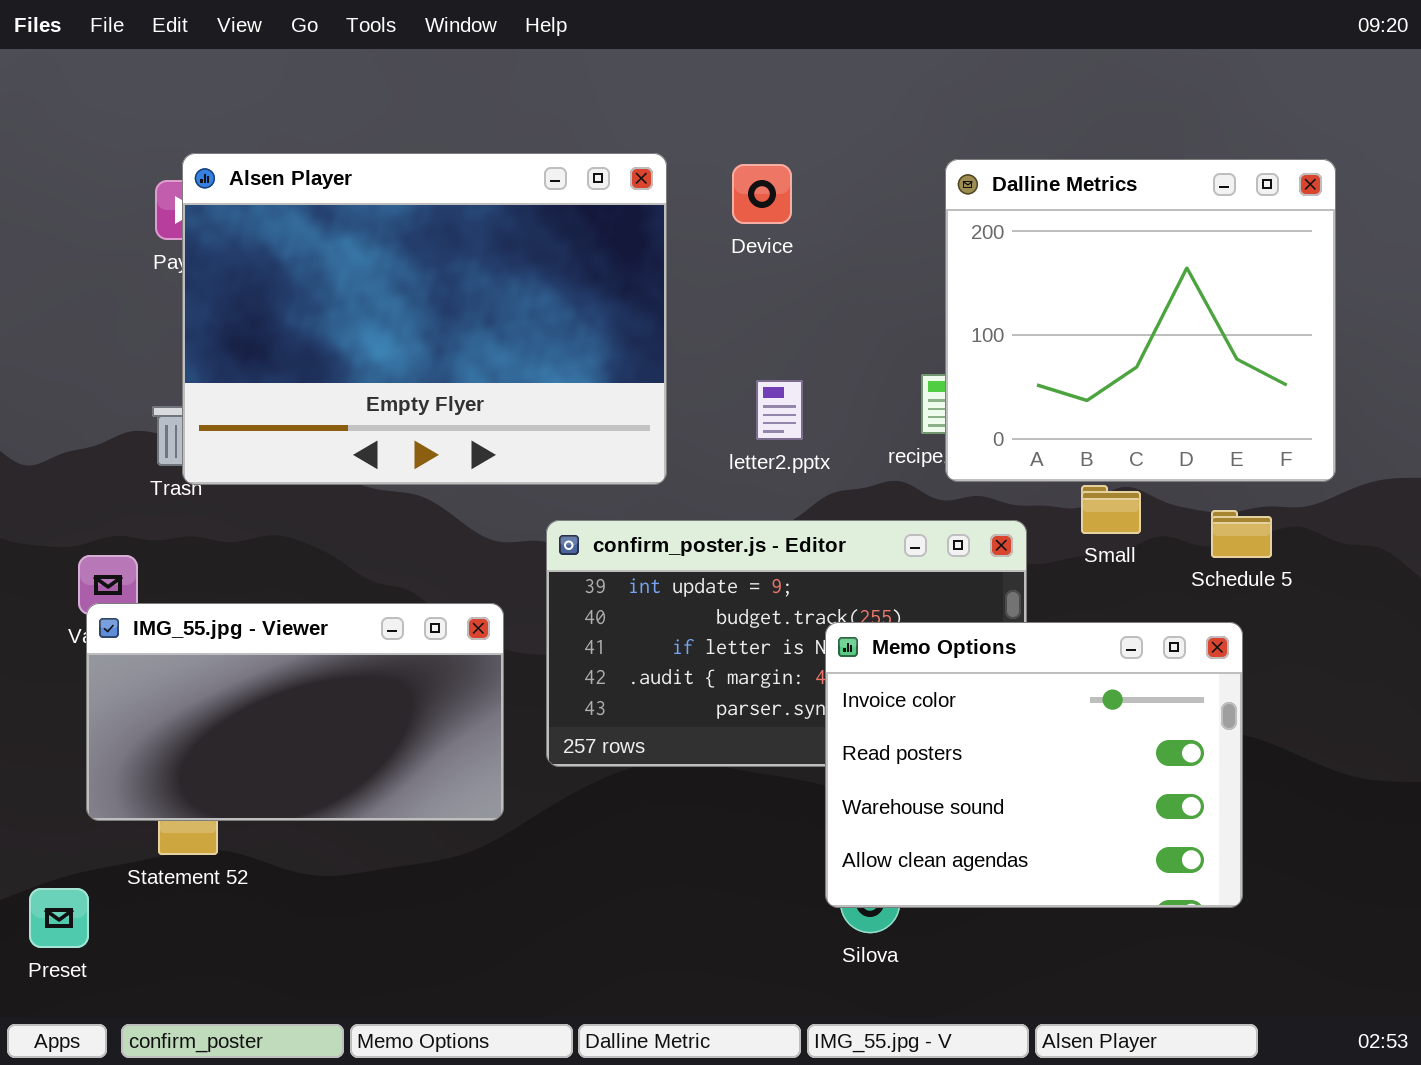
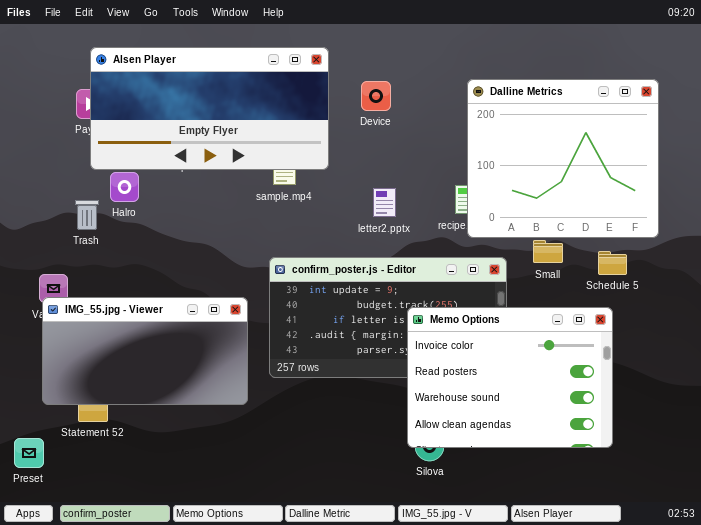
Alsen Player: [182,153,667,485] -> [90,47,329,170], moved, resized

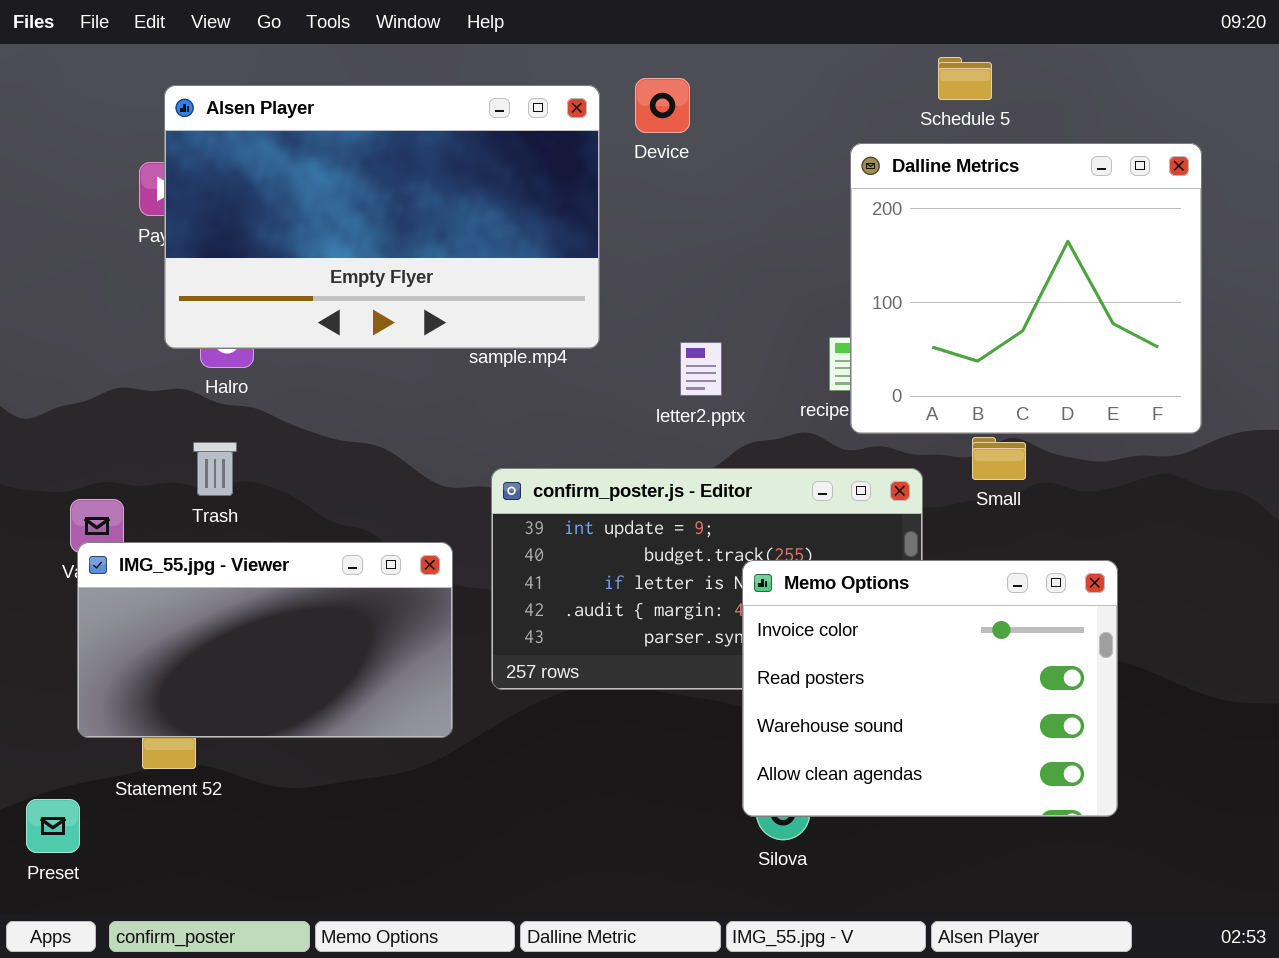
Alsen Player: [90,47,329,170] -> [164,85,600,349], resized
Device: [361,81,391,111] -> [635,78,690,133], moved
Trash: [75,200,99,230] -> [193,442,237,496], moved
Schedule 5: [598,251,627,275] -> [938,57,992,100], moved

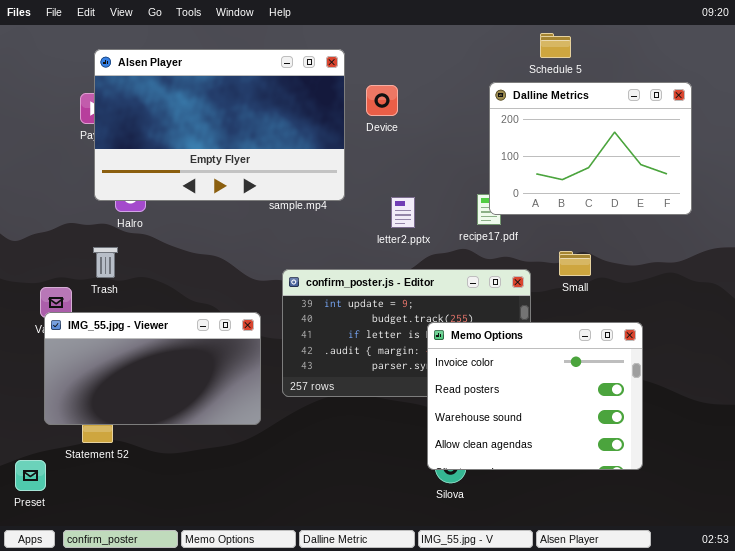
Device: [635,78,690,133] -> [366,85,398,116], moved
Dalline Metrics: [850,143,1202,434] -> [489,82,692,215], resized
Trash: [193,442,237,496] -> [93,247,118,278], moved

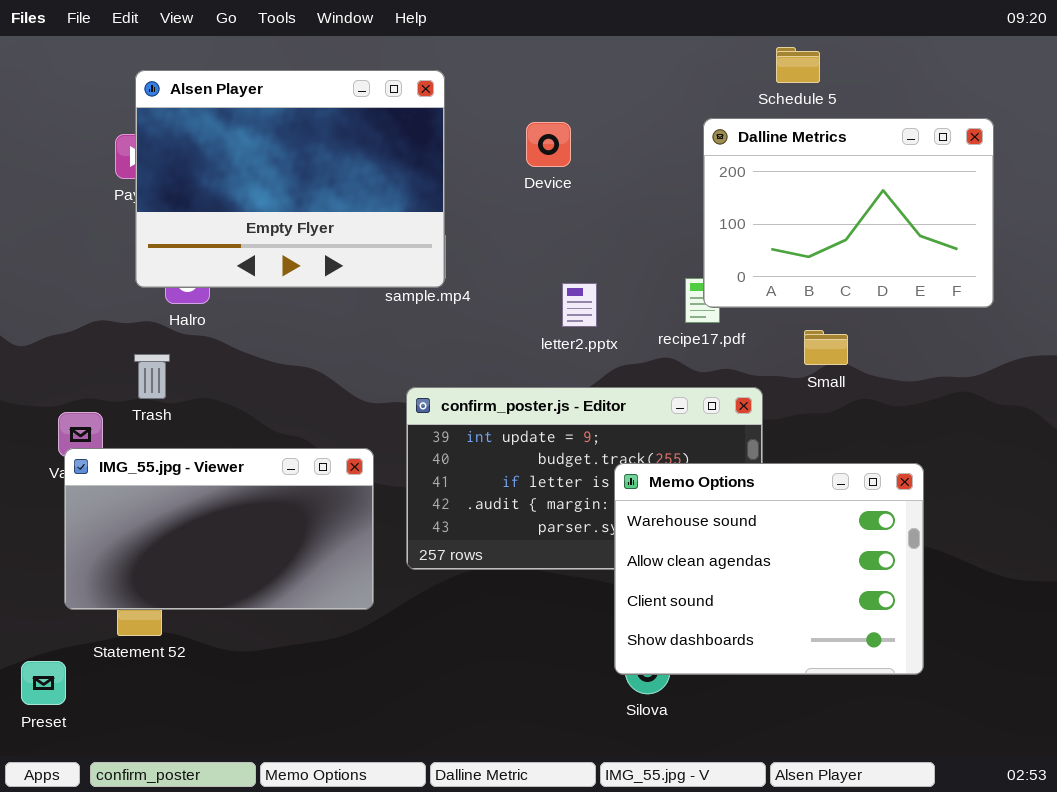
Alsen Player: [94,49,345,201] -> [135,70,445,288], resized
Small: [559,251,591,276] -> [804,330,848,365], moved
Memo Options: [427,322,643,470] -> [614,463,924,675], scrolled down 2 rows

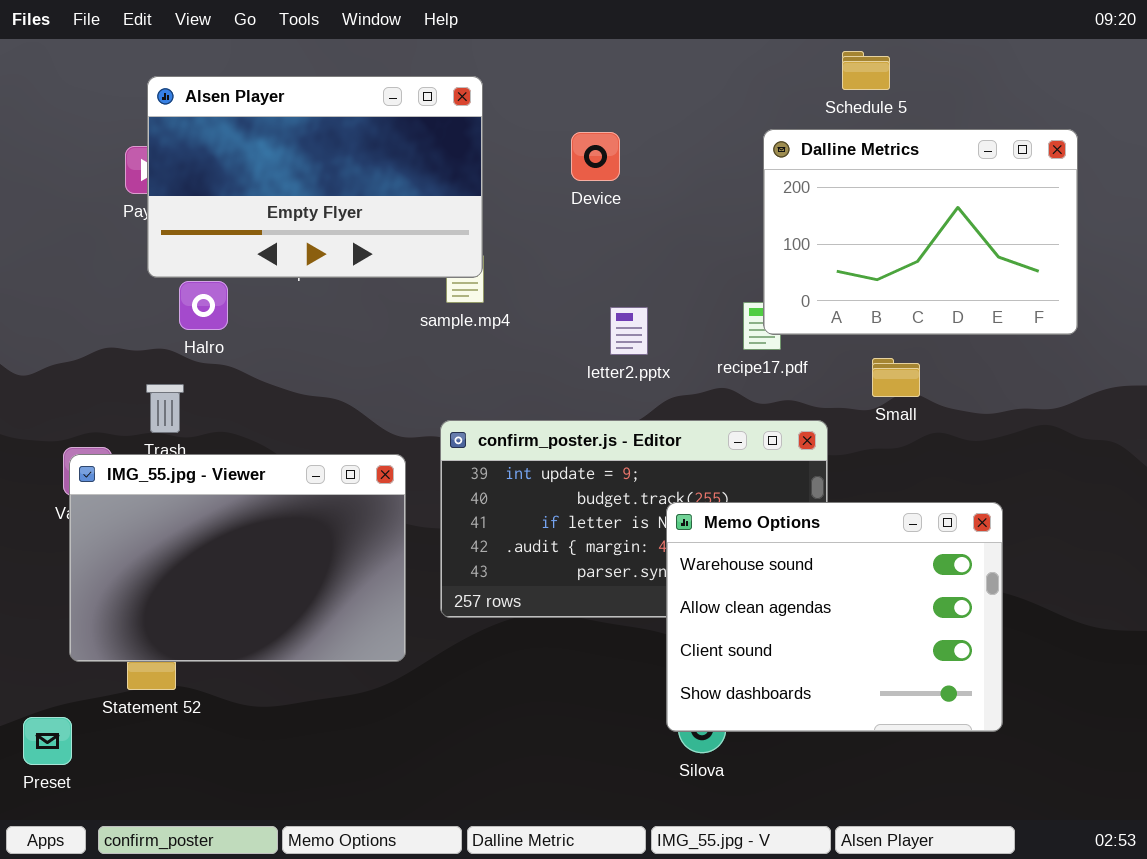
Alsen Player: [135,70,445,288] -> [147,76,483,278], resized
IMG_55.jpg - Viewer: [64,448,374,610] -> [69,454,406,662], resized

